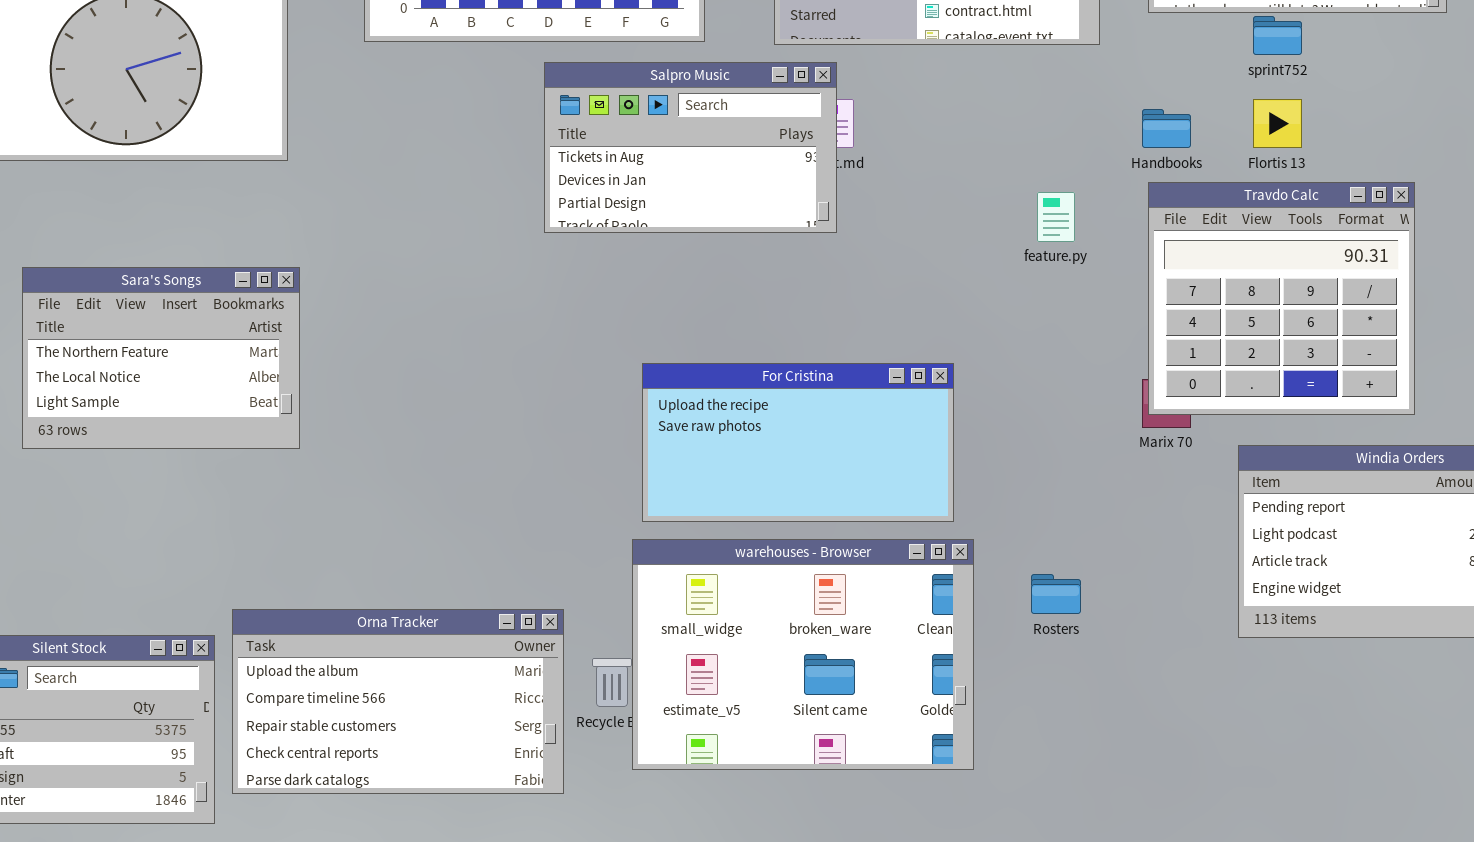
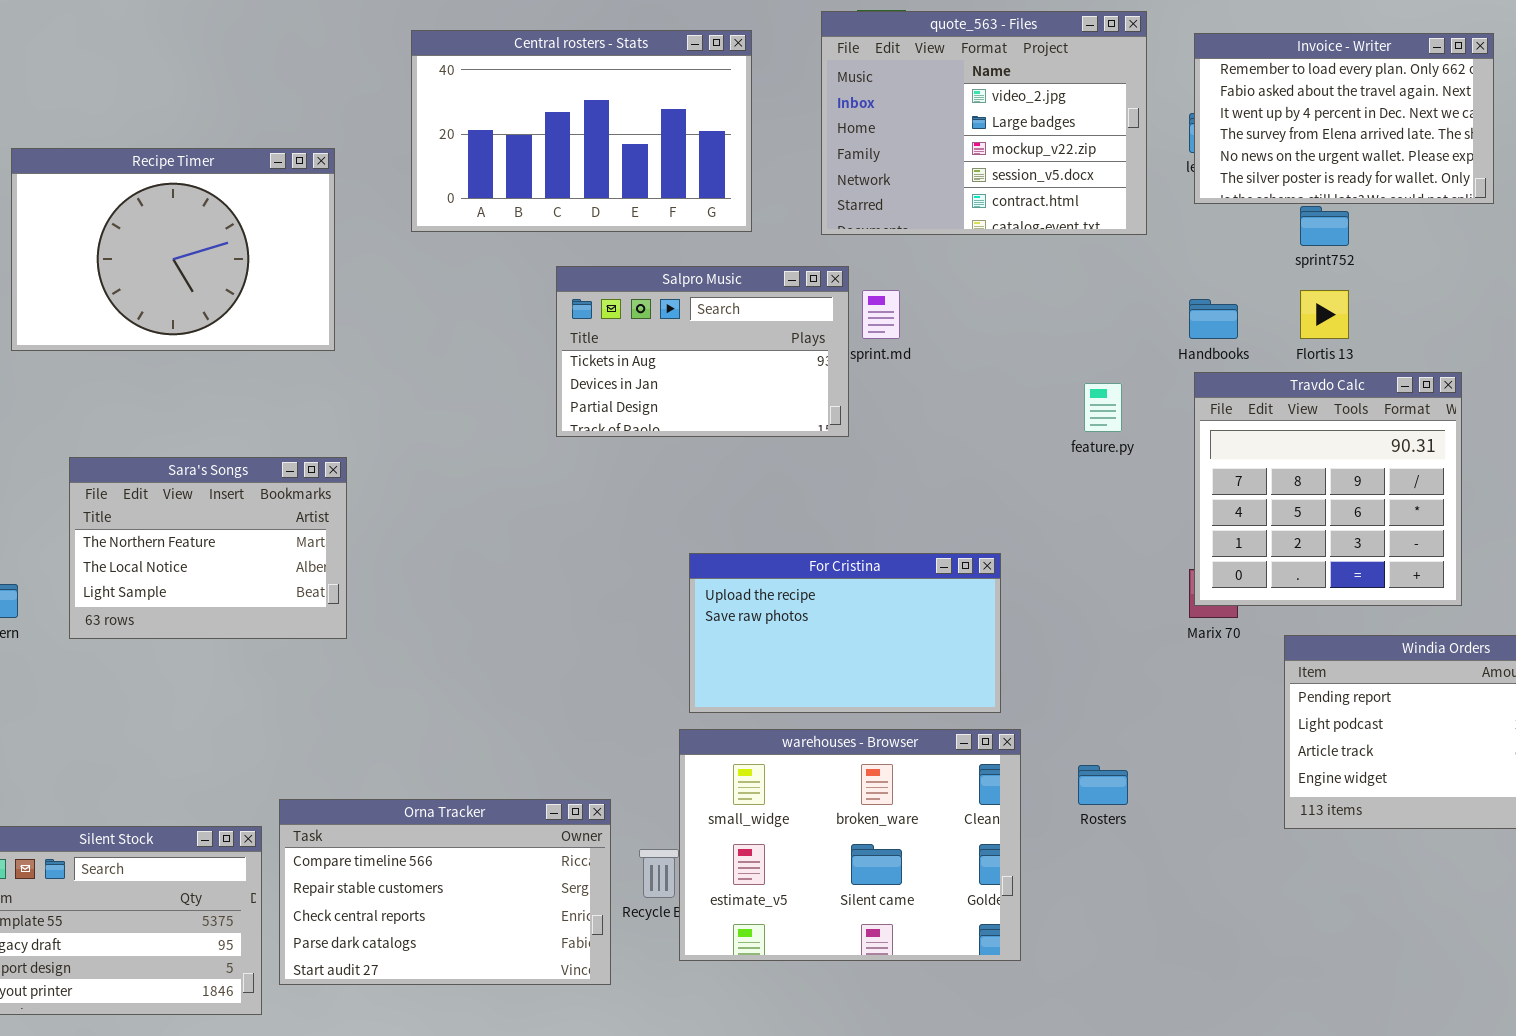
Salpro Music: [544,62,837,233] -> [556,266,849,437], moved
Orna Tracker: [232,609,564,794] -> [279,799,611,985], scrolled down 1 row

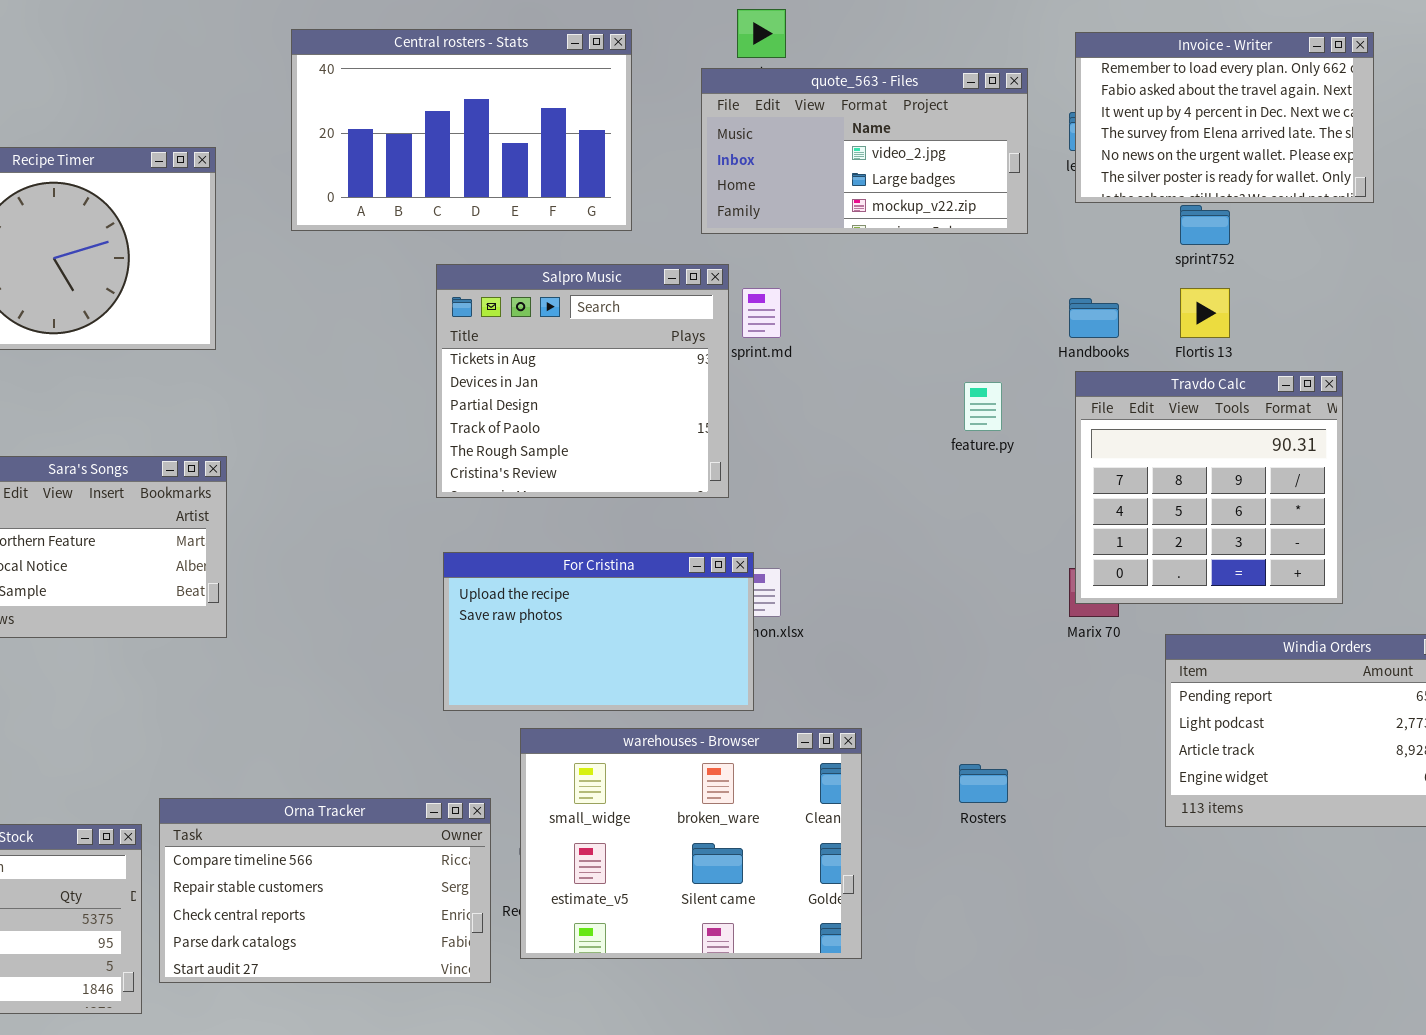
quote_563 - Files: [821,11,1147,235] -> [701,68,1028,234], resized
Salpro Music: [556,266,849,437] -> [436,264,729,498], resized
For Cristina: [689,553,1001,713] -> [443,552,754,711], moved
warehouses - Browser: [679,729,1021,961] -> [520,728,862,959], moved

